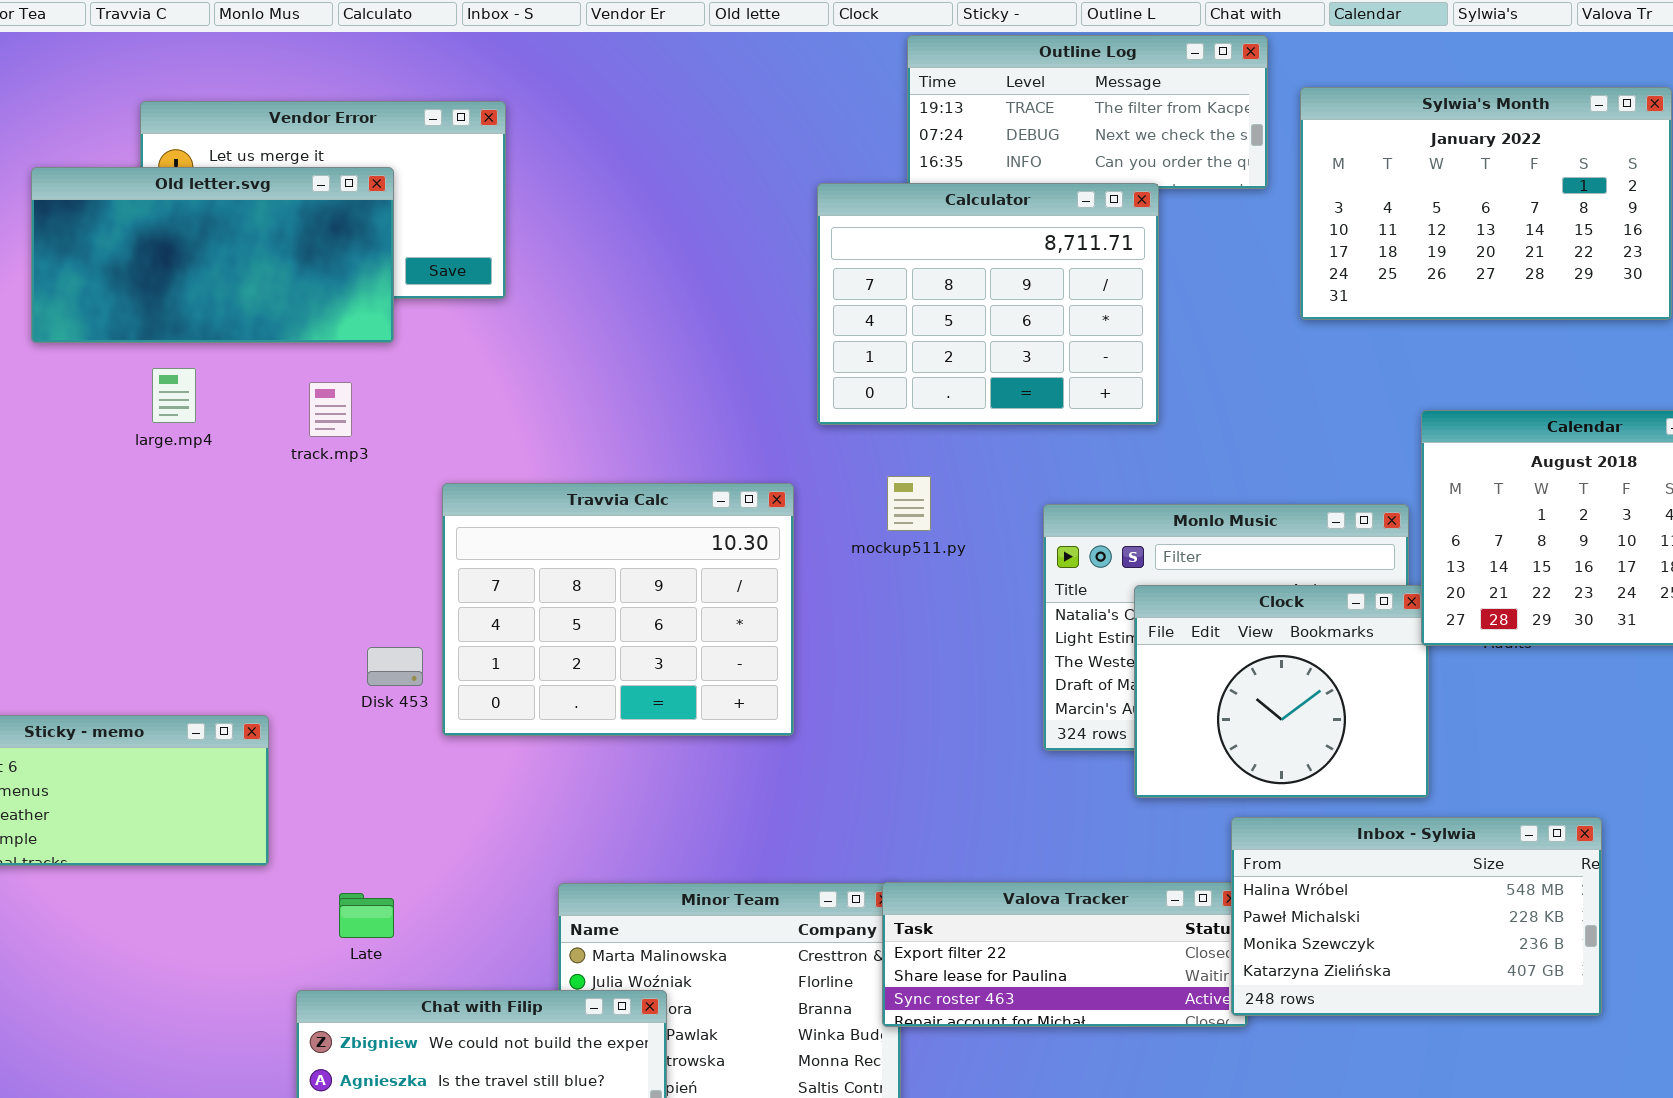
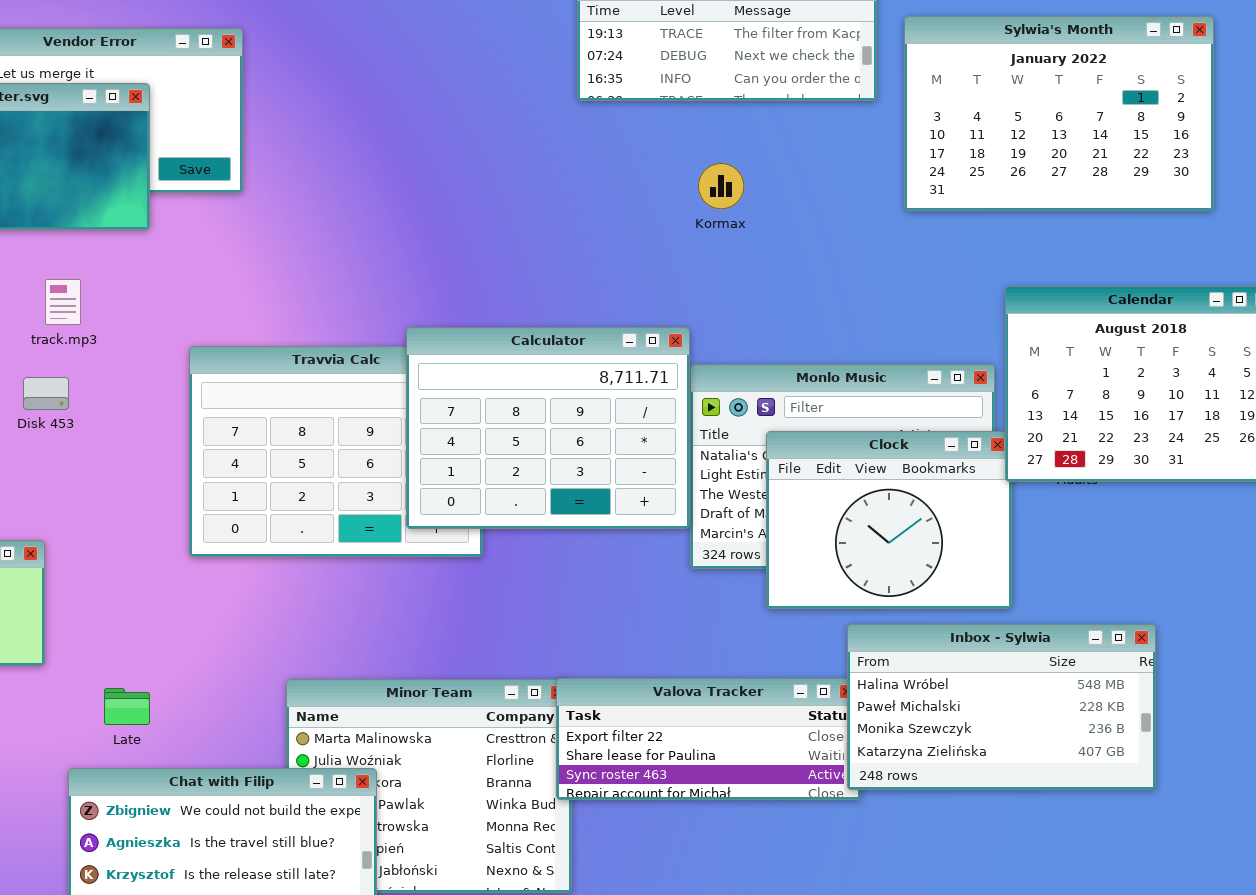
Calculator: [817,183,1159,425] -> [406,327,690,529], moved
track.mp3: [309,382,352,437] -> [45,279,81,325], moved
Disk 453: [367,647,423,686] -> [23,377,69,410], moved

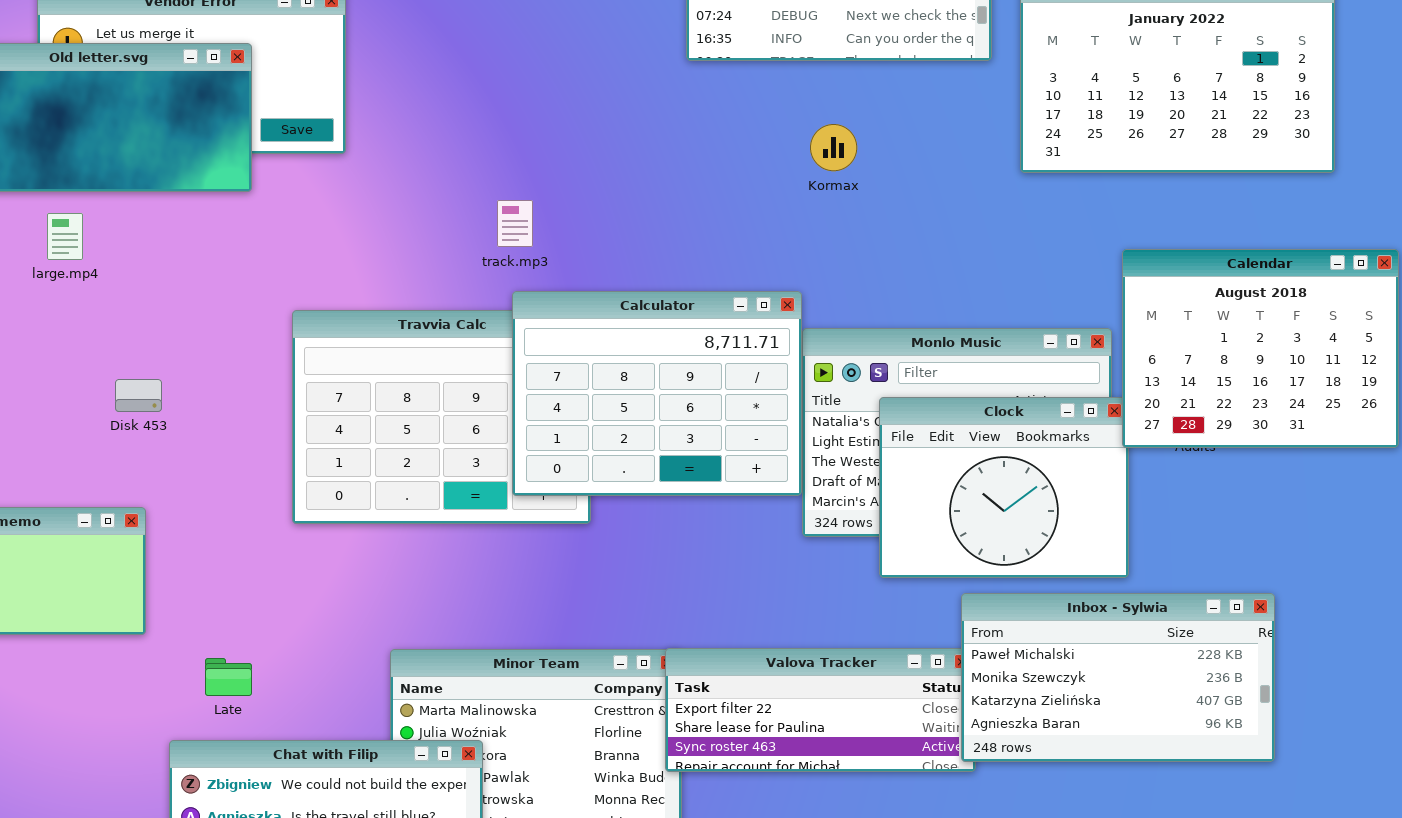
track.mp3: [45,279,81,325] -> [497,200,533,247], moved
Disk 453: [23,377,69,410] -> [115,379,162,412], moved
Inbox - Sylwia: [847,624,1156,790] -> [961,593,1275,762], scrolled down 1 row

